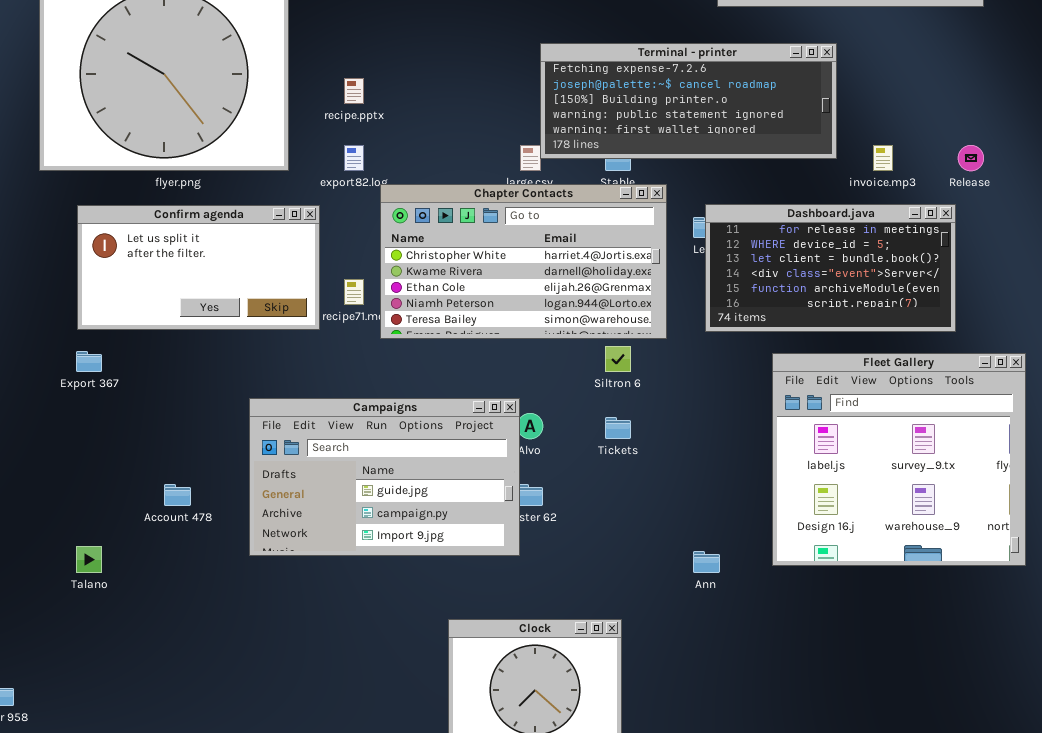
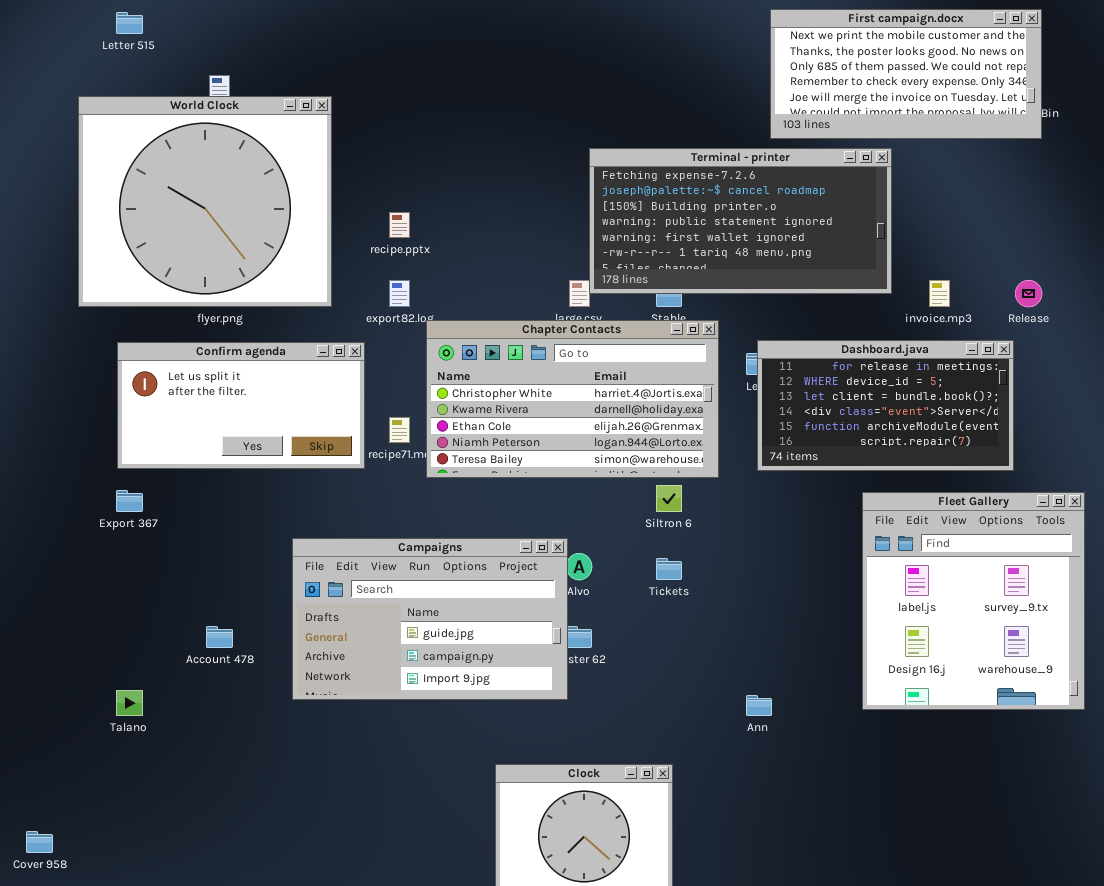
Terminal - printer: [540,43,837,159] -> [589,148,892,294], resized
Fleet Gallery: [772,353,1026,566] -> [862,492,1085,710], resized

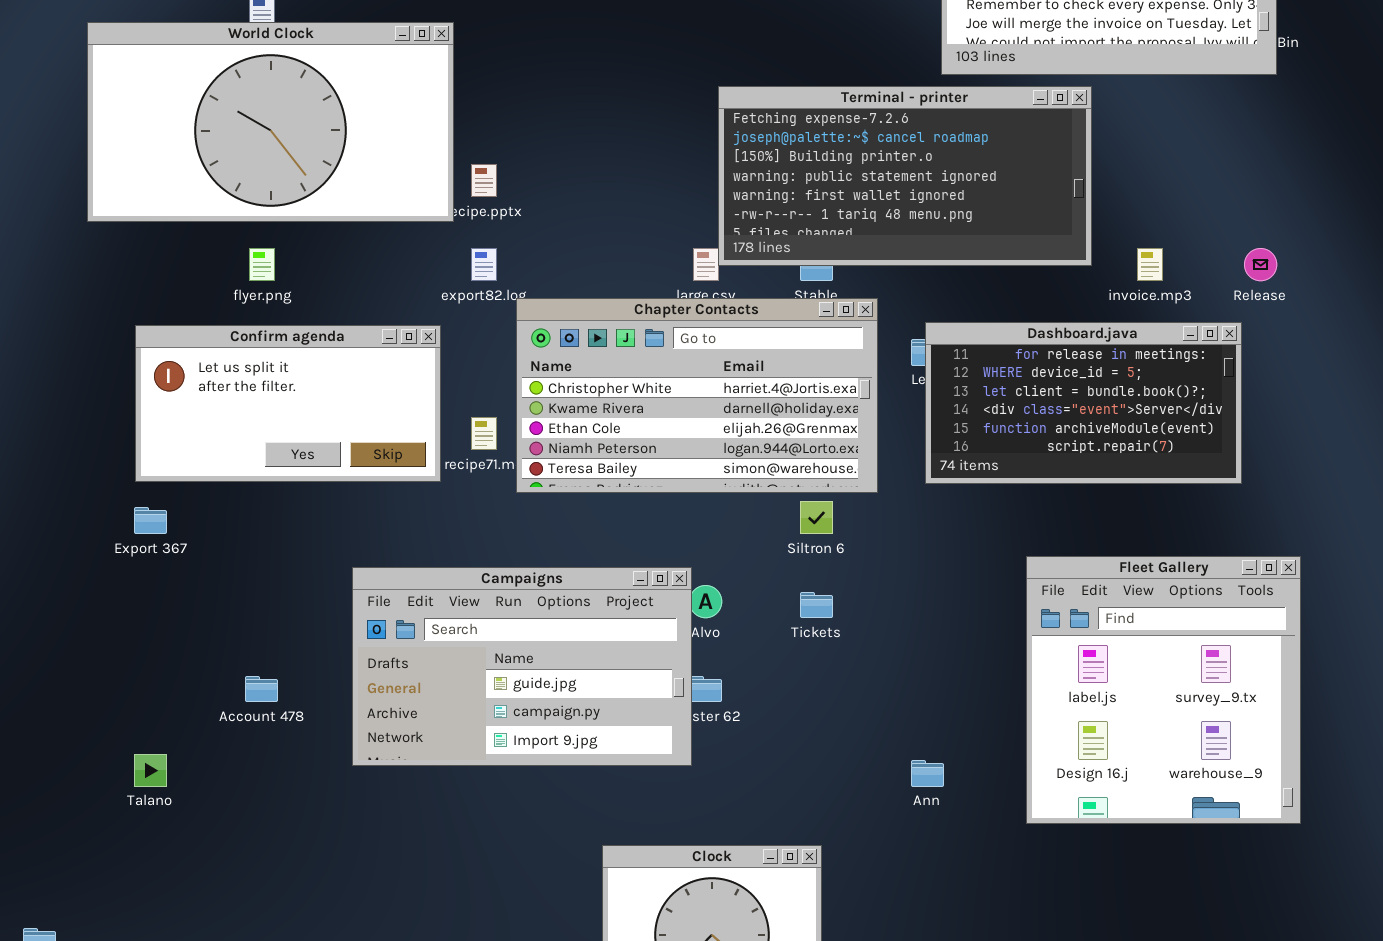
World Clock: [78,96,332,307] -> [87,22,454,222], resized
Fleet Gallery: [862,492,1085,710] -> [1026,556,1301,824], moved

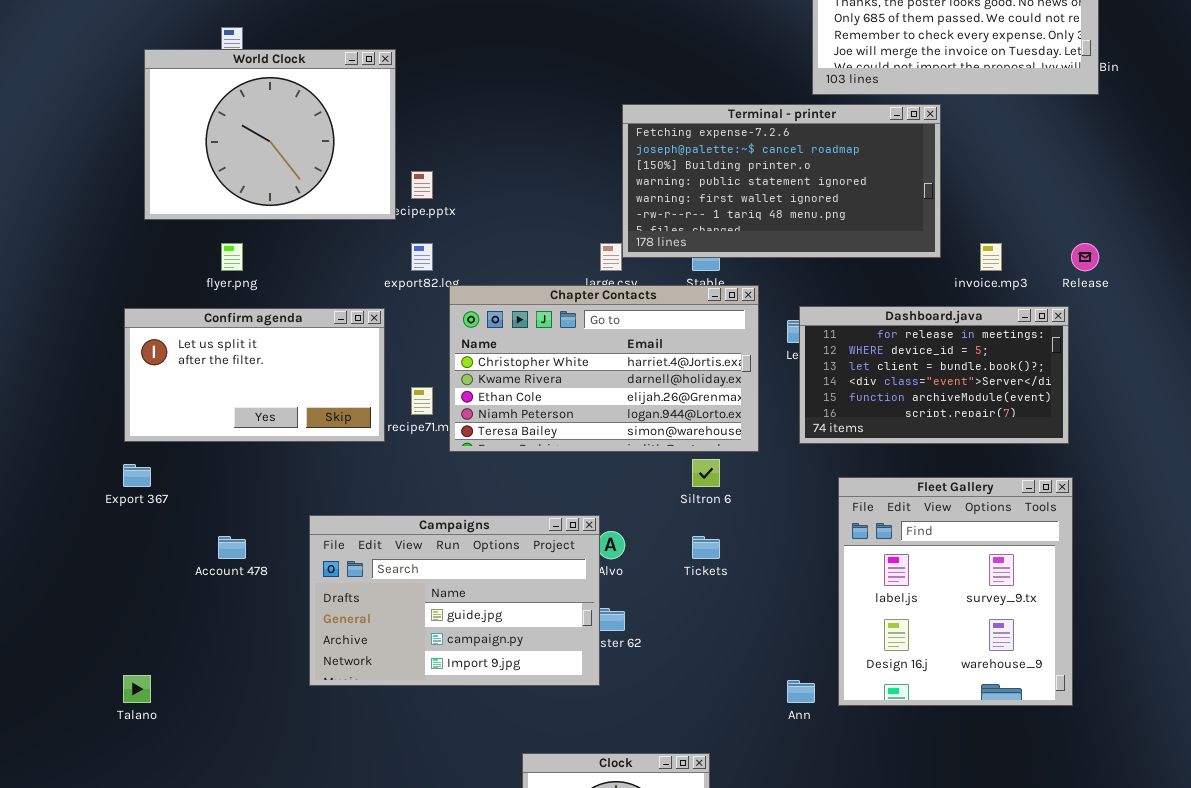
World Clock: [87,22,454,222] -> [144,49,396,220], resized
Fleet Gallery: [1026,556,1301,824] -> [838,477,1073,706], moved
Account 478: [245,676,278,702] -> [218,536,246,559], moved

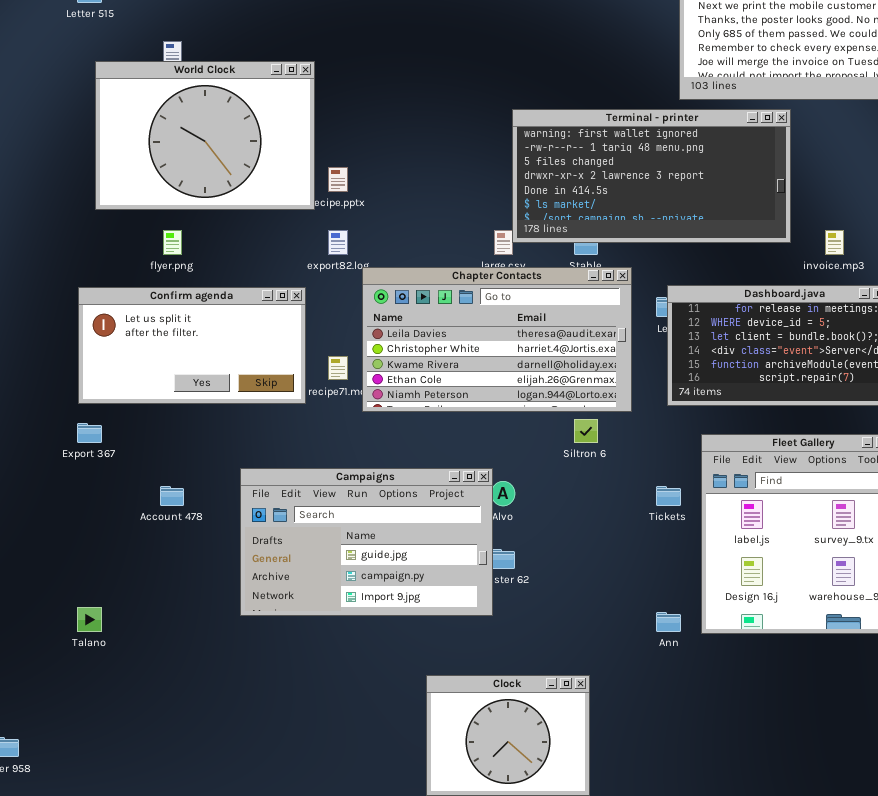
Terminal - printer: [622,104,941,258] -> [512,109,791,243], scrolled down 4 rows
Chapter Contacts: [449,285,759,452] -> [362,267,632,412], scrolled up 1 row
Tickets: [692,536,720,559] -> [656,486,681,506], moved

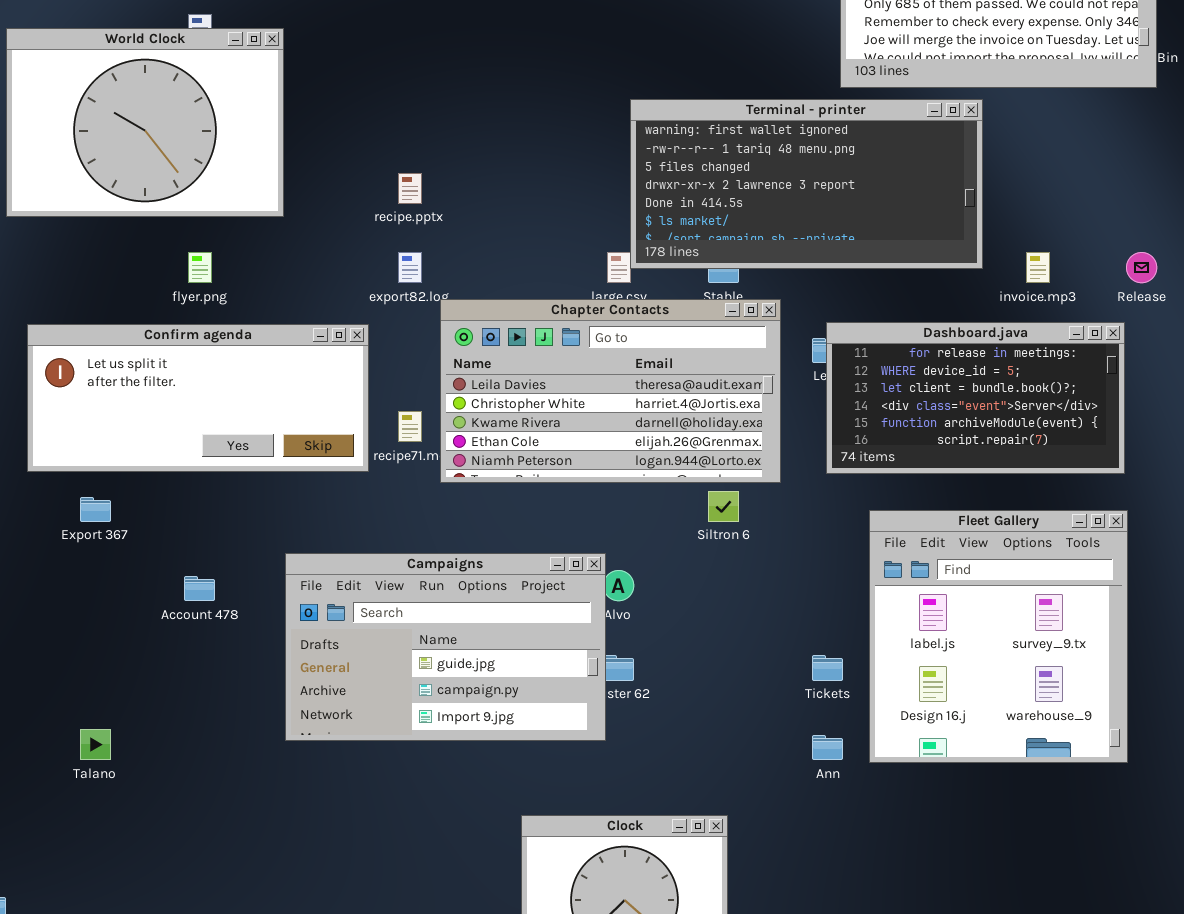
World Clock: [95,61,315,210] -> [6,28,284,217], moved
Confirm agenda: [78,287,306,404] -> [27,324,369,472], resized
Tickets: [656,486,681,506] -> [812,655,843,681], moved

